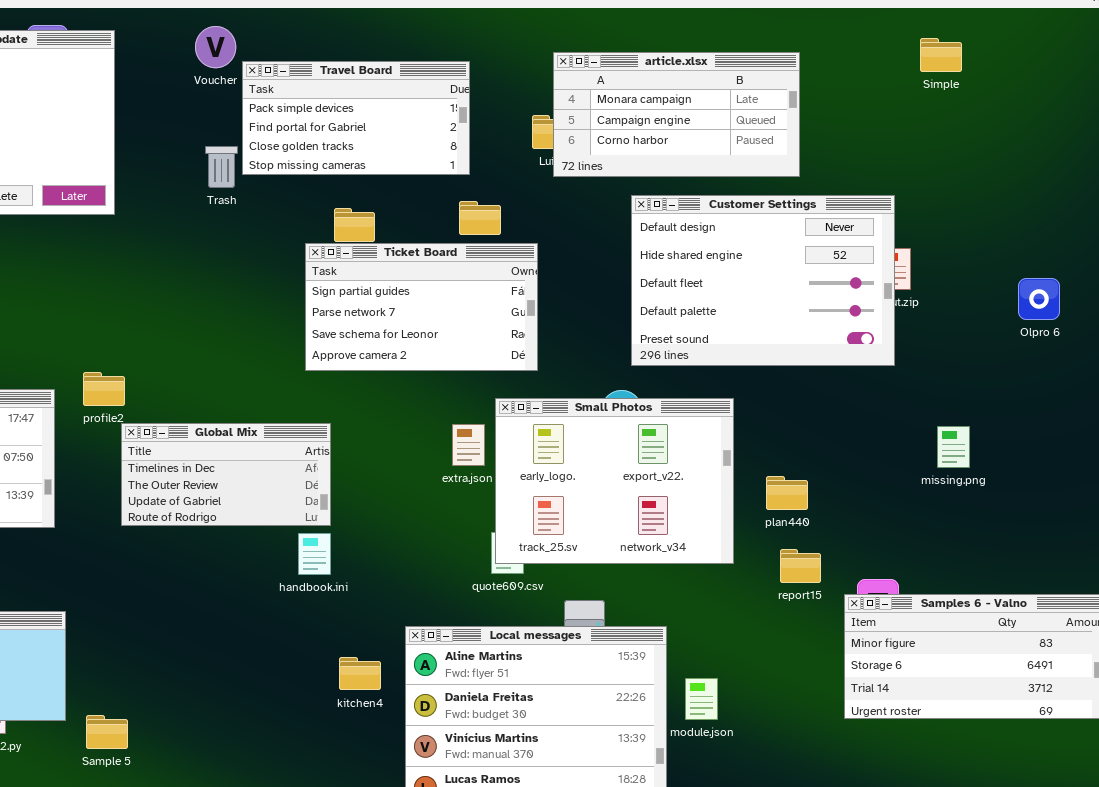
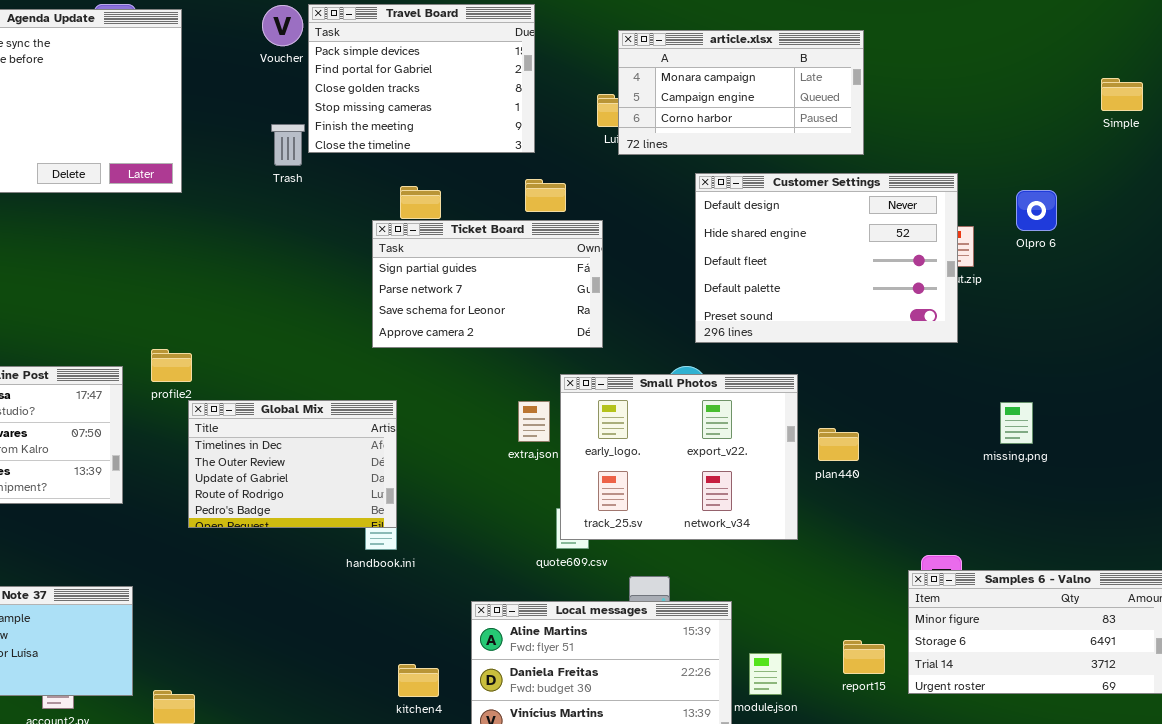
Simple: [920,38,962,72] -> [1101,78,1143,111], moved
Travel Board: [242,61,470,175] -> [308,4,535,153], resized
Olpro 6: [1018,278,1060,320] -> [1016,190,1057,231], moved
Global Mix: [121,423,331,526] -> [188,400,397,528], resized
plan440: [766,476,808,510] -> [818,428,859,461], moved
report15: [780,549,821,583] -> [843,640,885,674], moved
kitchen4: [339,657,381,690] -> [398,664,439,697], moved

